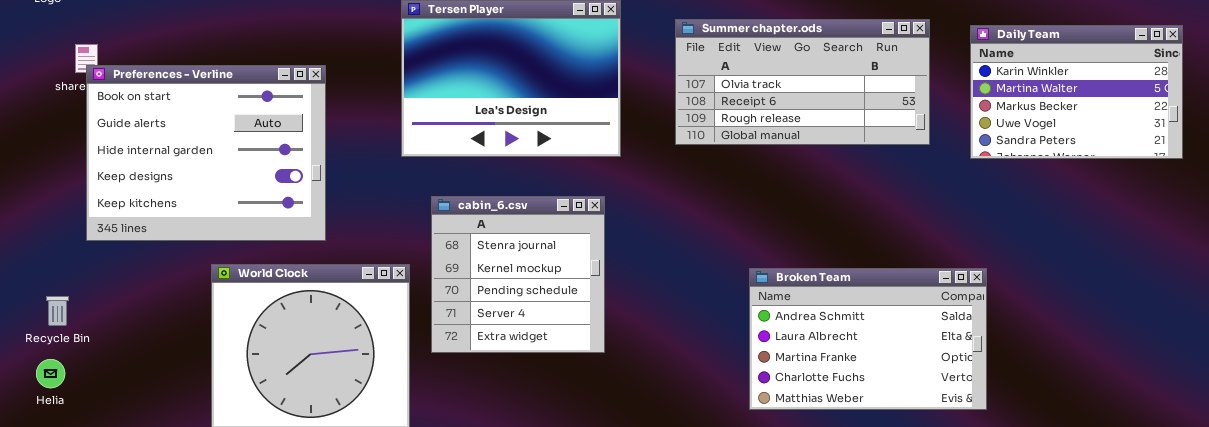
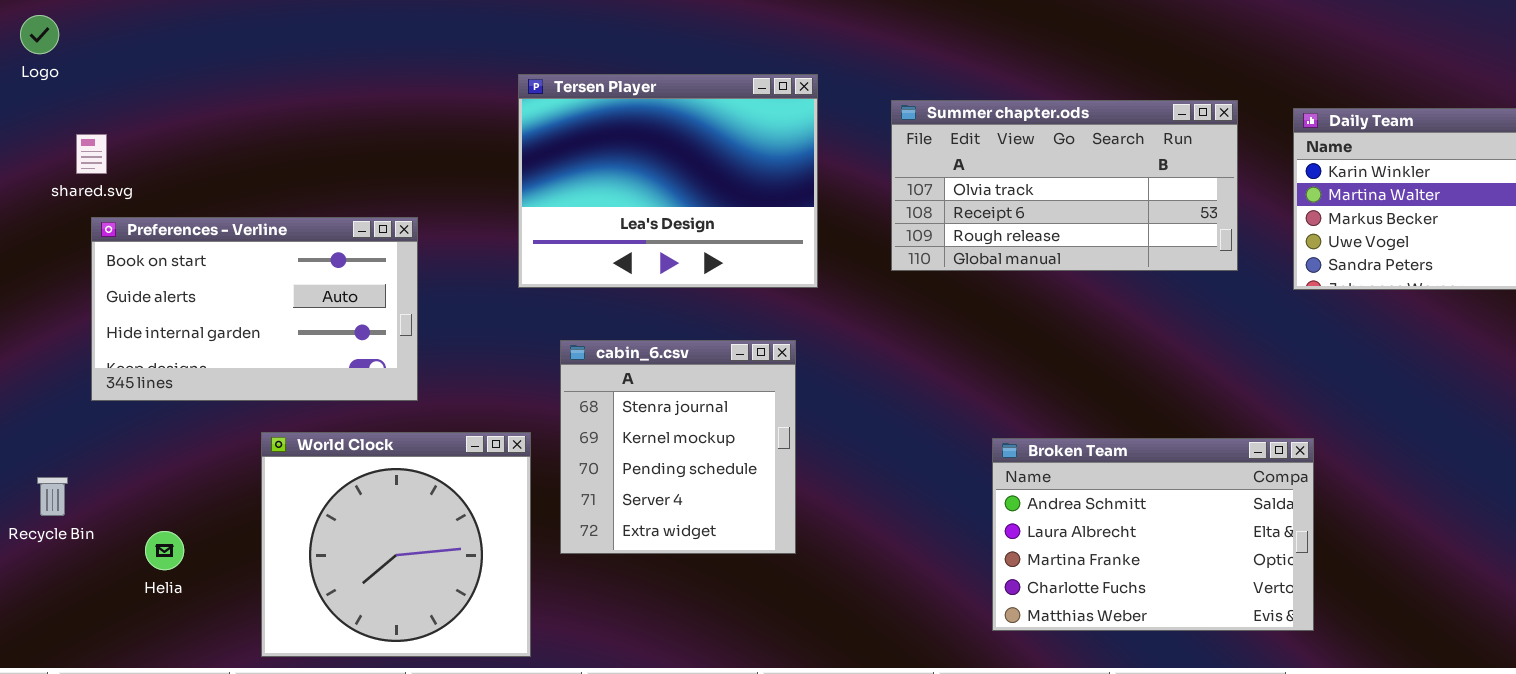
Preferences - Verline: [86,65,326,241] -> [91,217,418,401], resized
Helia: [36,359,65,388] -> [145,531,184,570], moved

